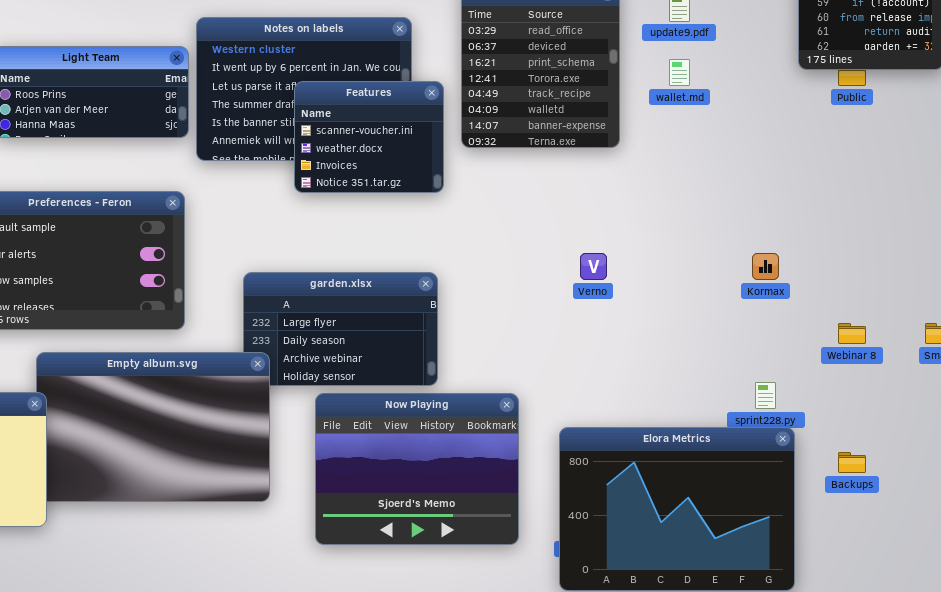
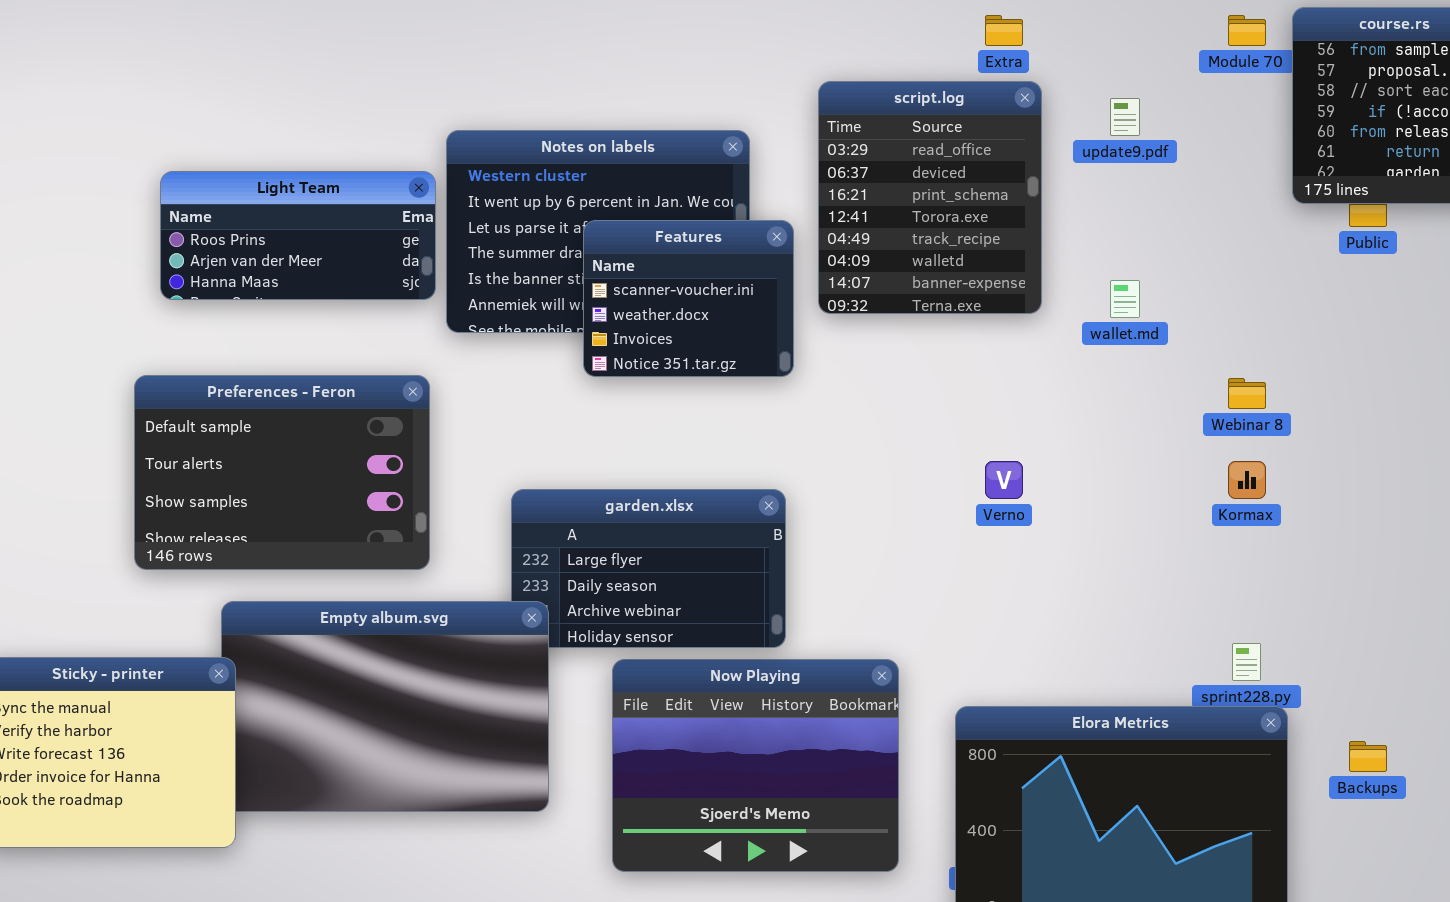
wallet.md: [669,59,690,86] -> [1110,280,1140,318], moved
Webinar 8: [838,323,866,344] -> [1228,378,1266,409], moved

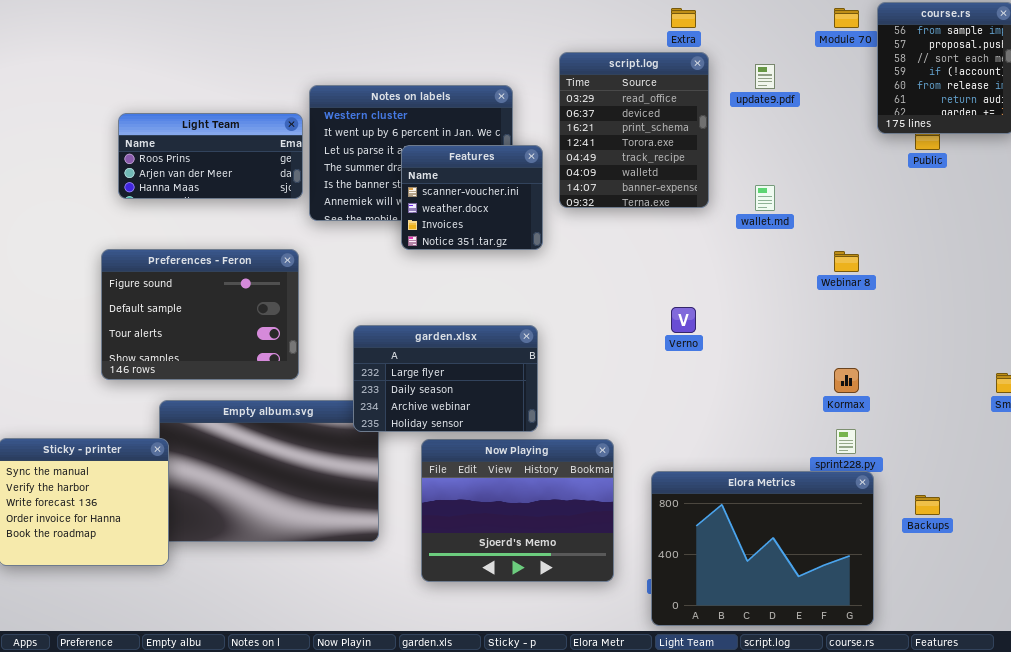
Preferences - Feron: [134,375,430,570] -> [101,249,299,380], scrolled up 1 row
Kormax: [1228,461,1266,499] -> [834,368,859,393], moved
garden.xlsx: [511,489,786,648] -> [353,325,538,432], raised

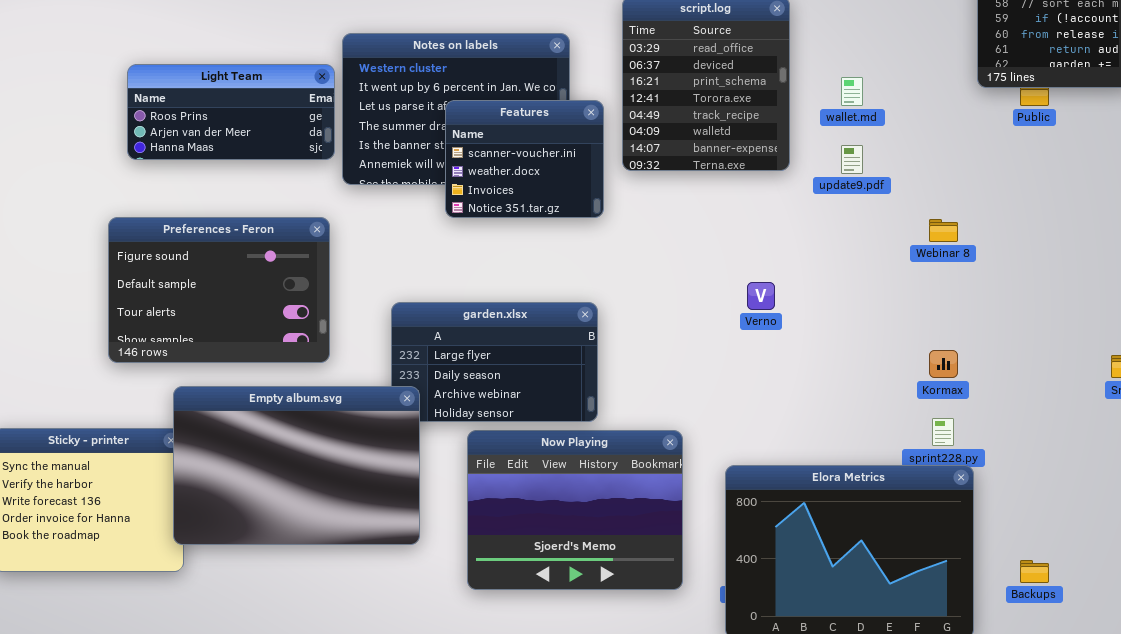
update9.pdf: [755,64,775,89] -> [841,145,863,174], moved
wallet.md: [755,185,775,211] -> [841,77,863,106], moved
Empty album.svg: [159,400,379,542] -> [173,386,420,545], raised
Backups: [915,495,940,515] -> [1020,560,1049,583], moved

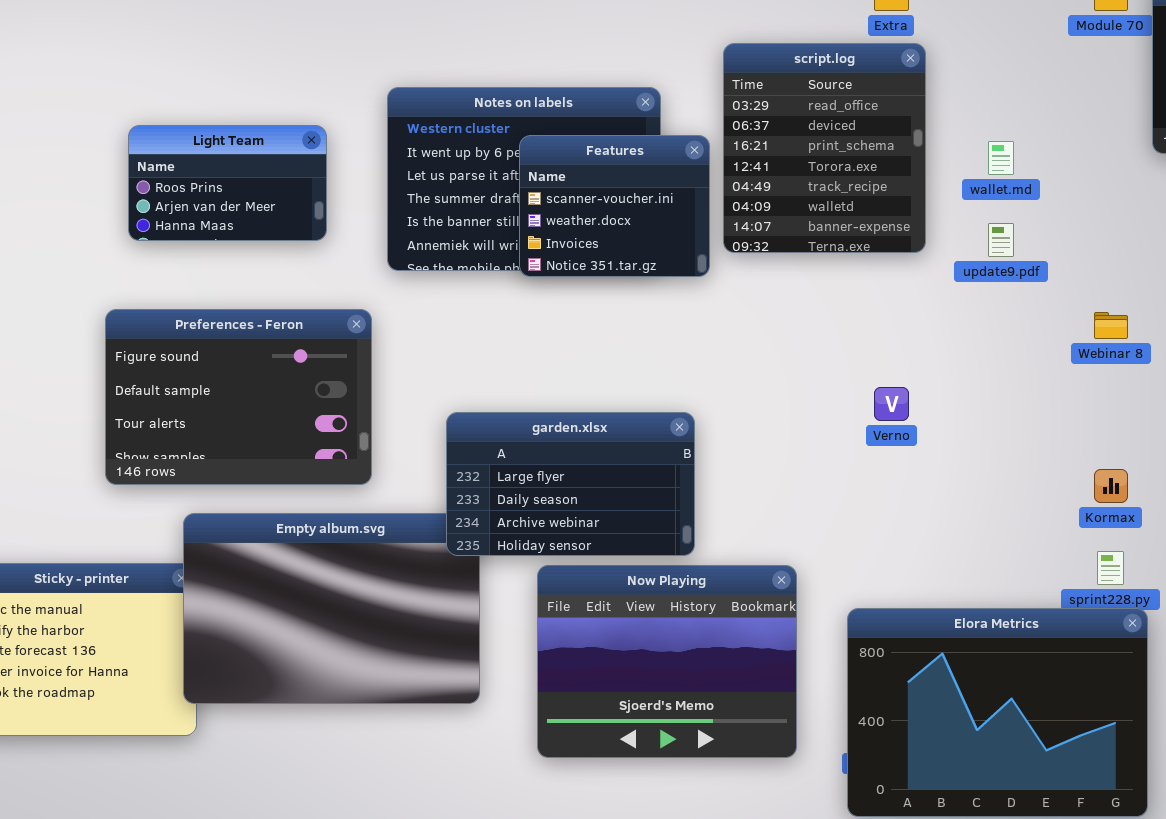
Light Team: [127,64,335,160] -> [128,125,327,241], resized
Features: [445,100,604,218] -> [519,135,710,277], moved
garden.xlsx: [391,302,598,422] -> [446,412,695,556], raised

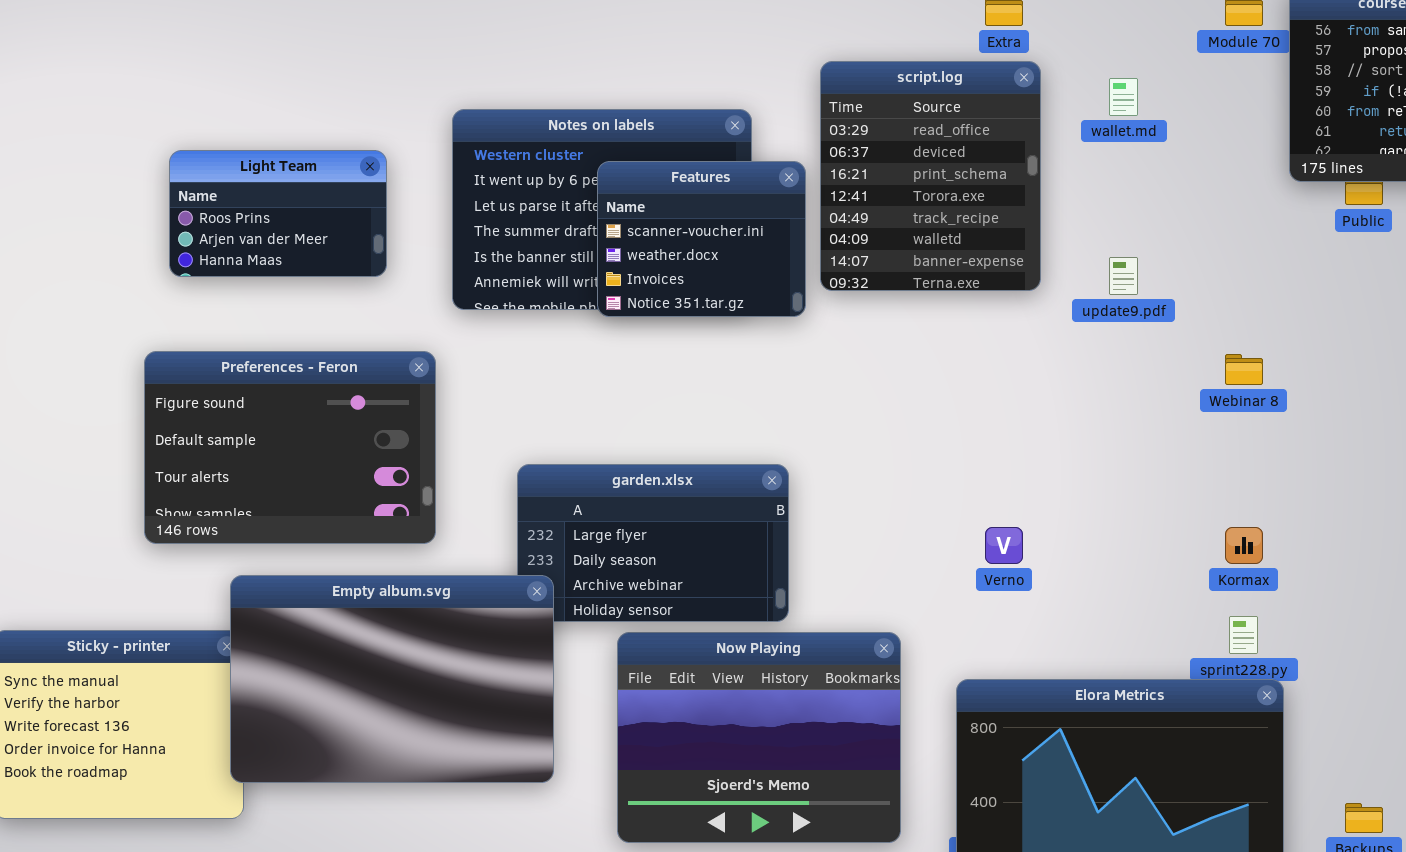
wallet.md: [988,141,1014,175] -> [1109,78,1138,116], moved
Verno: [874,387,909,421] -> [985,527,1023,564], moved
Empty album.svg: [183,513,480,704] -> [230,575,554,783], raised

